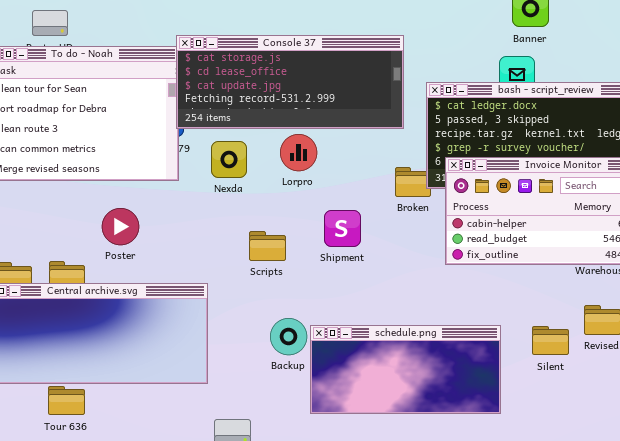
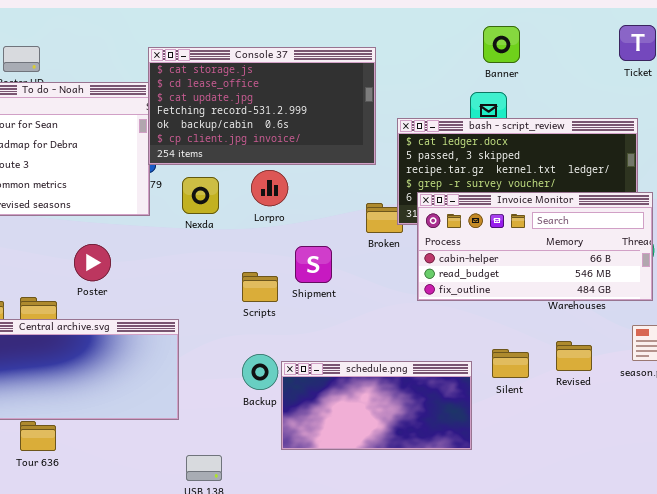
Console 37: [176,35,404,129] -> [148,47,376,165], resized
Scripts: [249,231,286,261] -> [242,272,278,302], moved
Silent: [532,326,569,355] -> [492,349,529,378], moved

